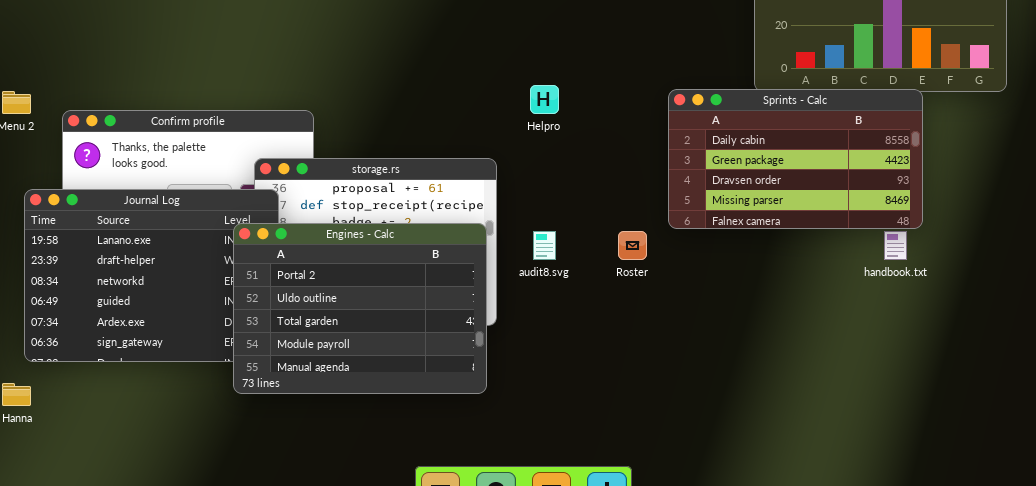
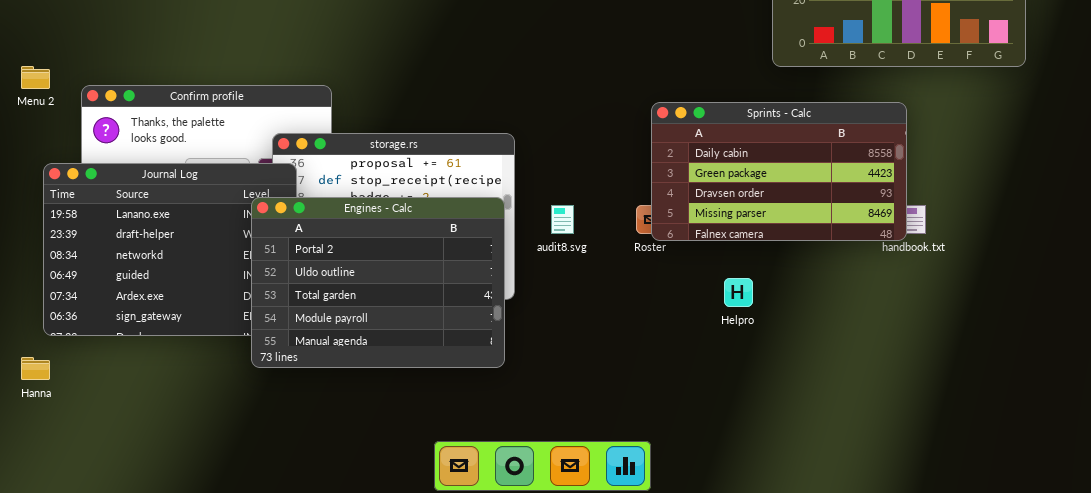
Helpro: [530,85,559,114] -> [724,278,753,307], moved
Sprints - Calc: [668,89,923,229] -> [651,102,907,241], moved

